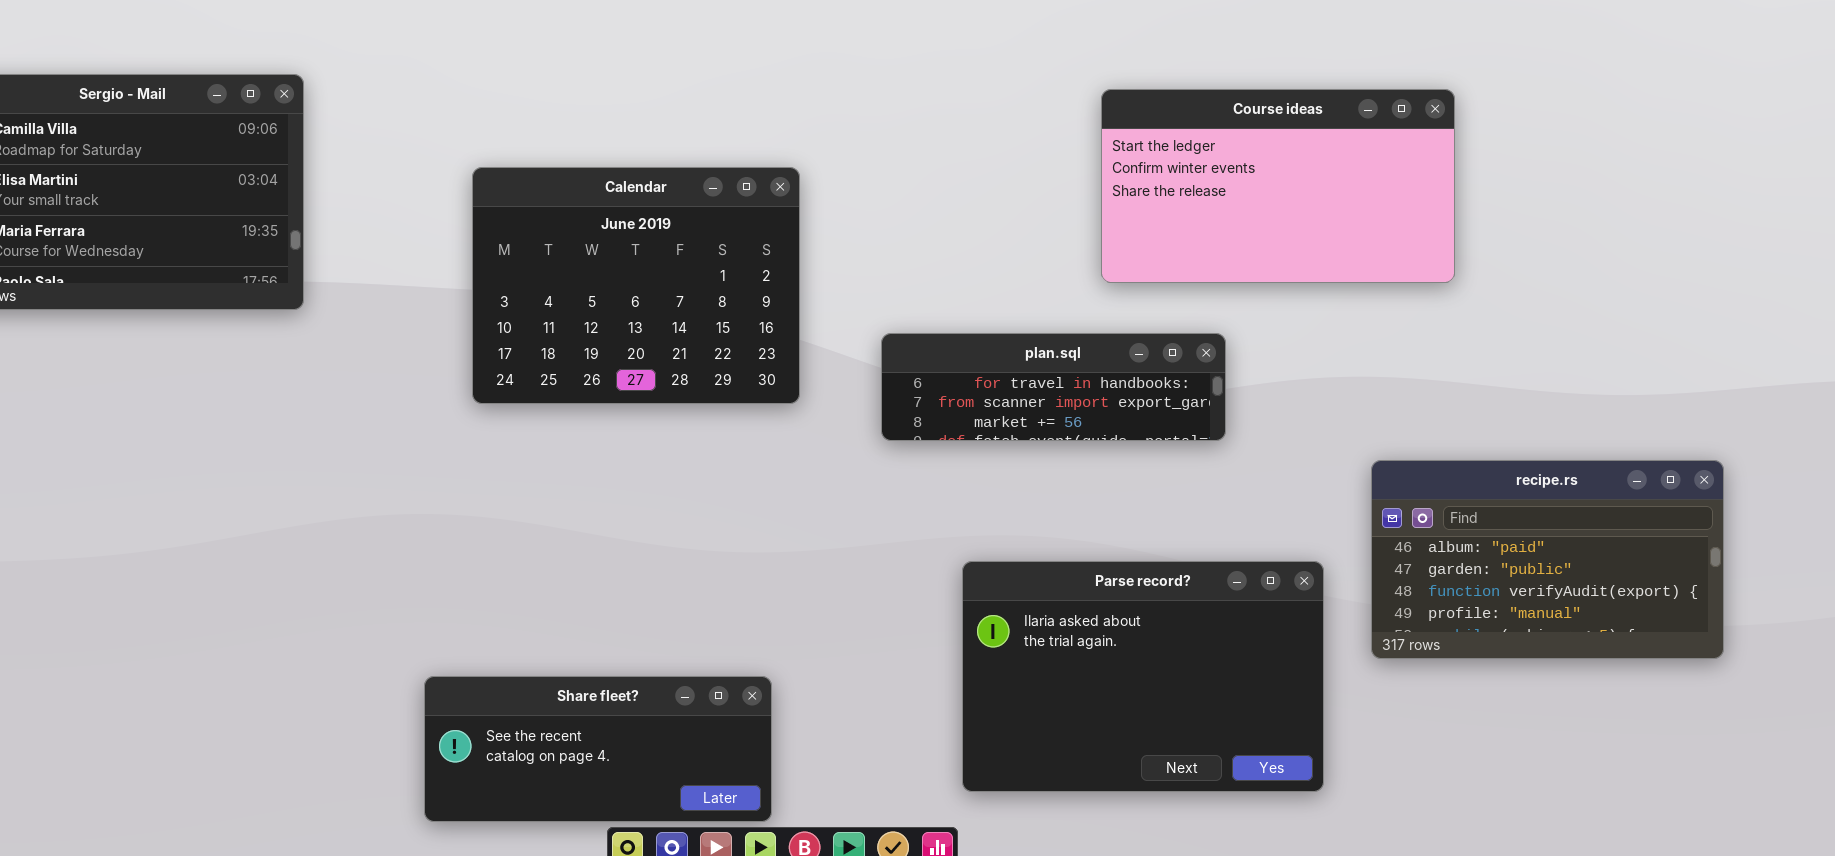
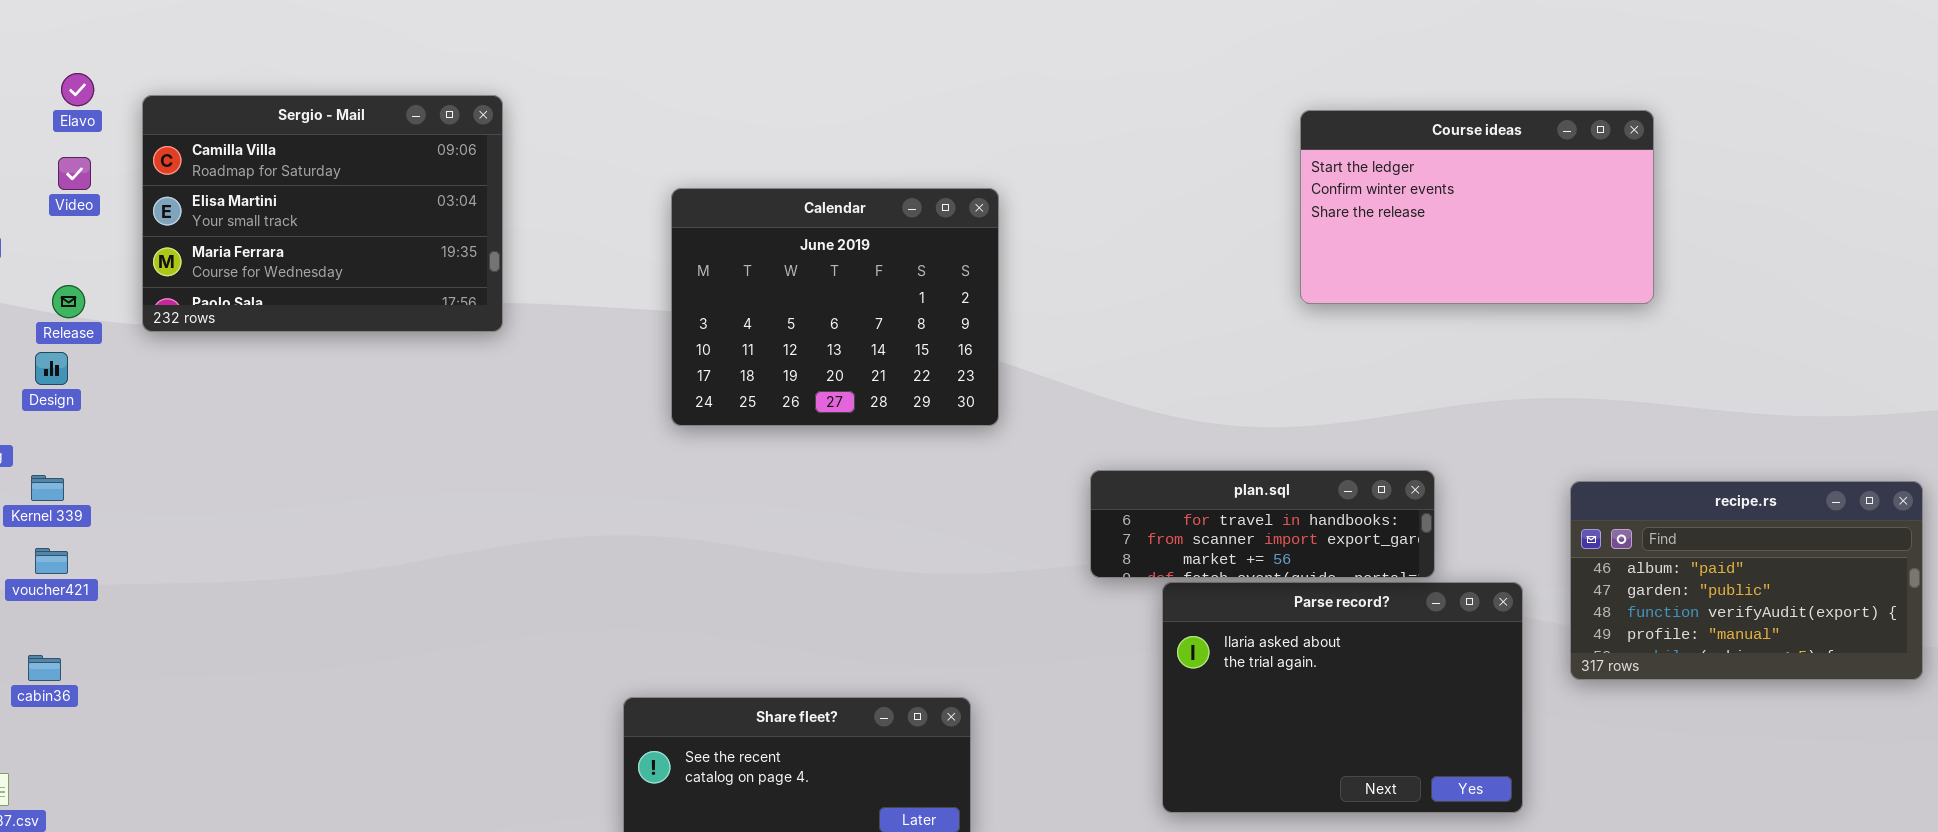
plan.sql: [881,333,1226,441] -> [1090,470,1435,578], moved

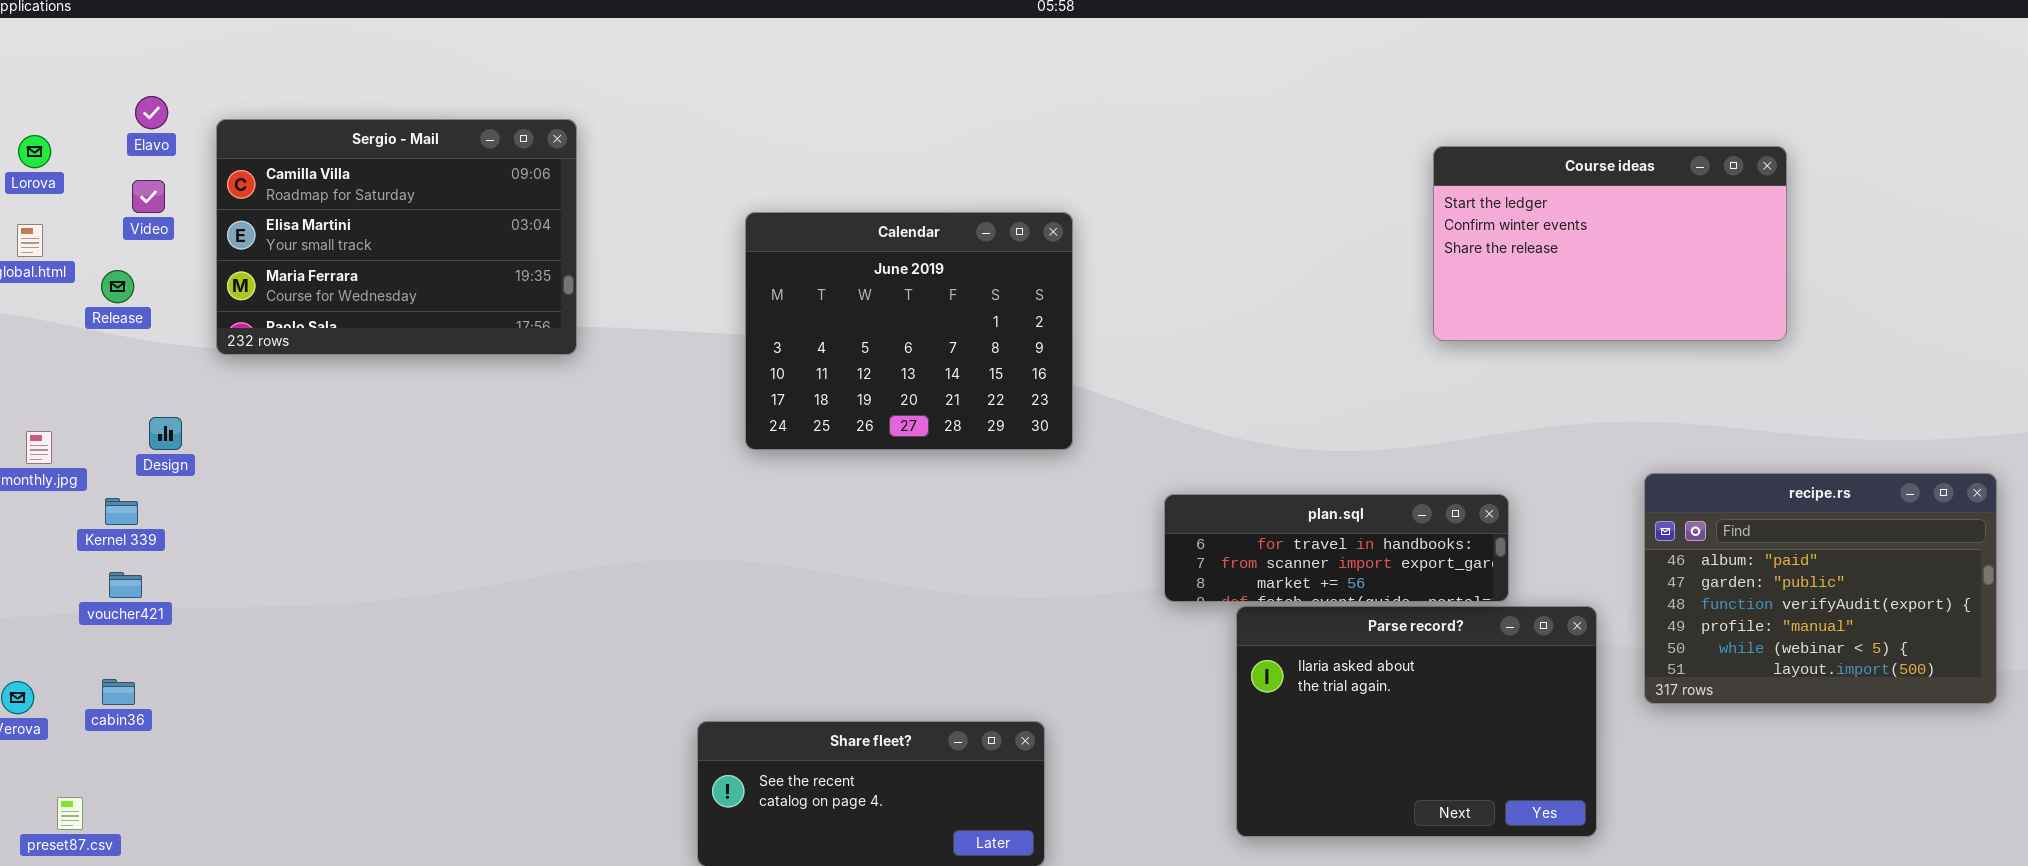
Course ideas: [1300,110,1654,304] -> [1433,146,1787,341], moved
Release: [52,285,85,318] -> [101,270,134,303], moved
Design: [35,352,68,385] -> [149,417,182,450], moved
recipe.rs: [1570,481,1923,680] -> [1644,473,1997,704], resized

